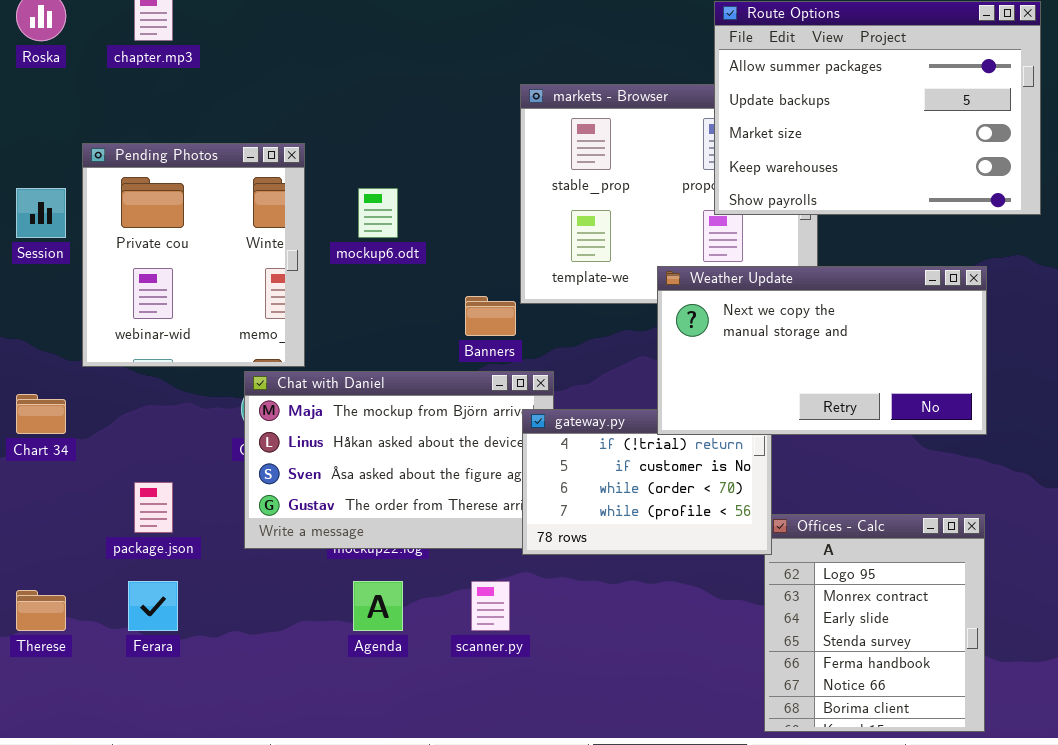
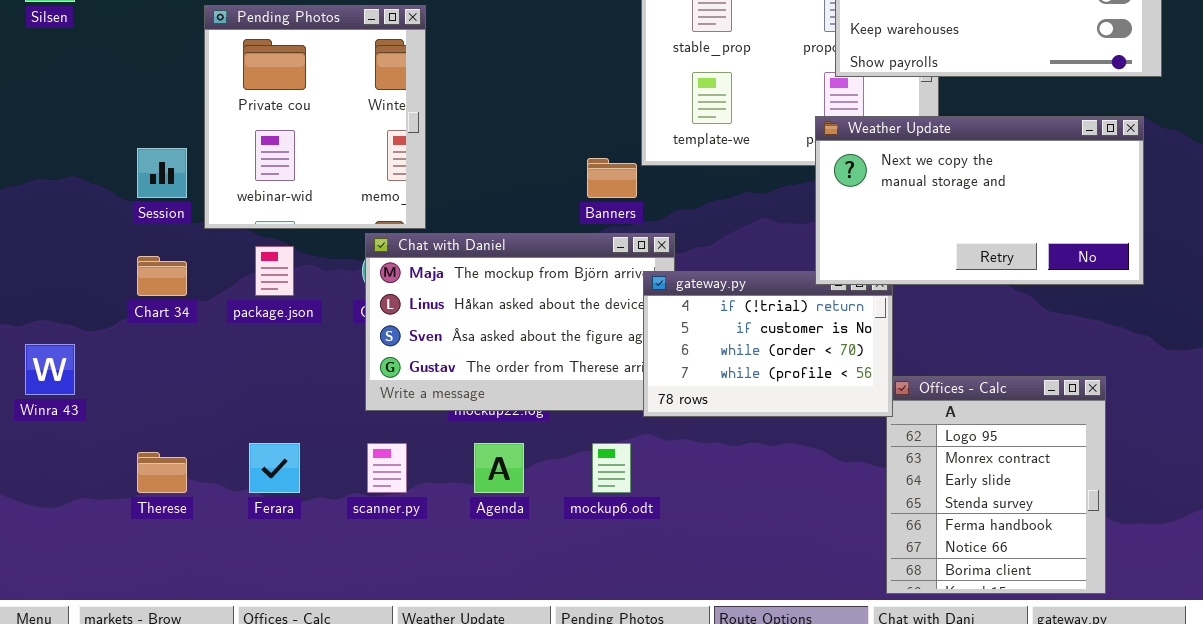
Session: [16,188,66,238] -> [137,148,187,198], moved
mockup6.odt: [358,188,398,238] -> [592,443,631,493], moved
Weather Update: [657,266,987,435] -> [815,116,1144,285], moved
package.json: [134,482,173,533] -> [255,246,294,296], moved
scanner.py: [471,581,510,631] -> [367,443,407,493], moved

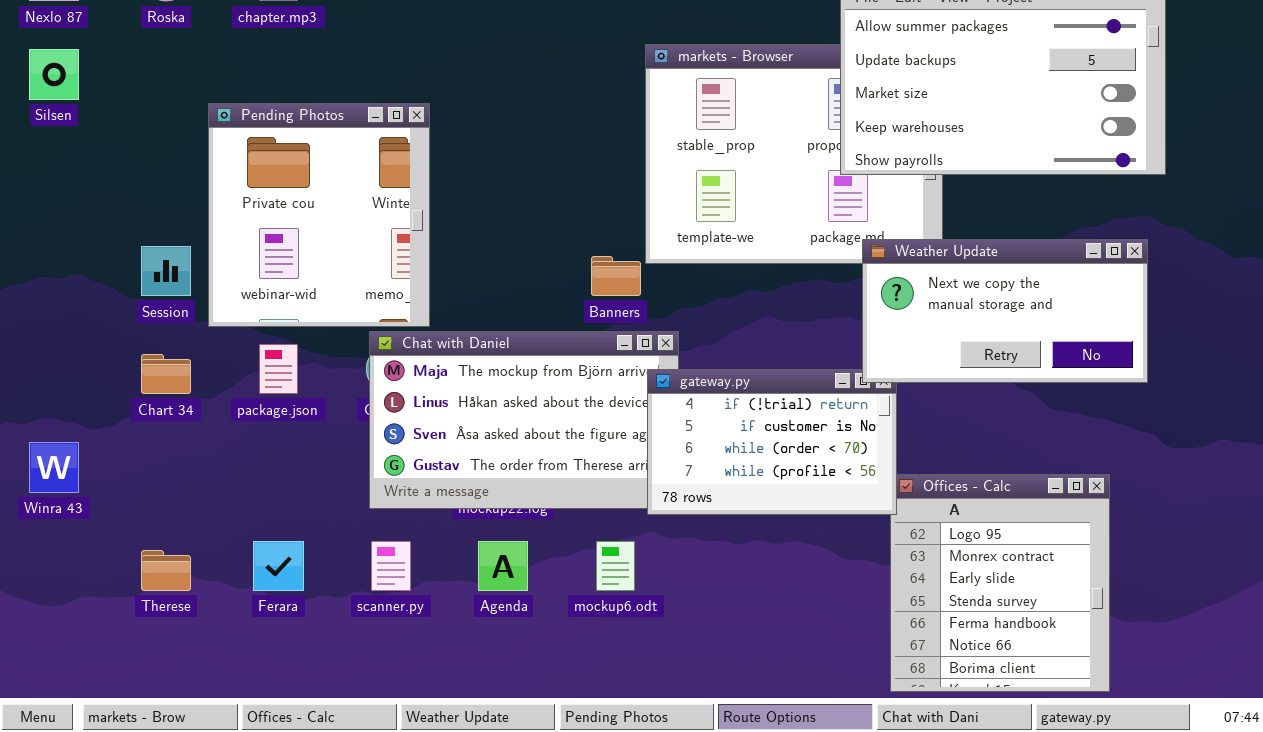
Weather Update: [815,116,1144,285] -> [862,239,1148,383], resized

